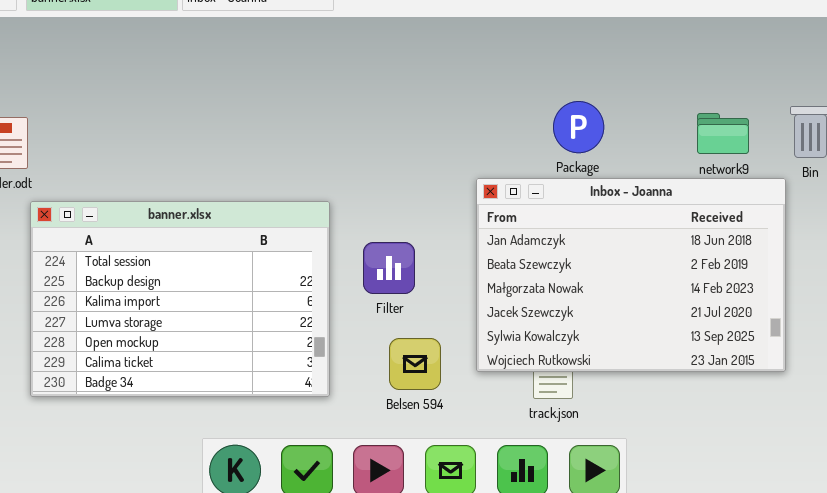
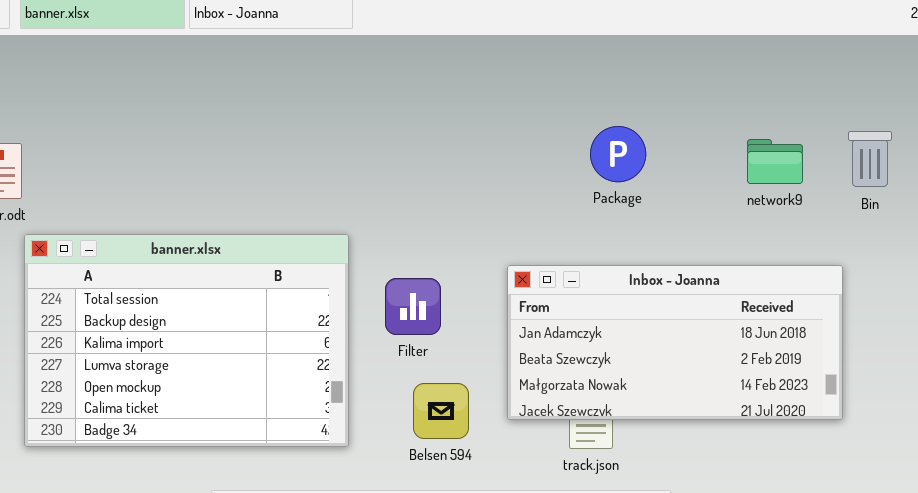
Inbox - Joanna: [476,178,786,372] -> [507,265,843,420], resized

